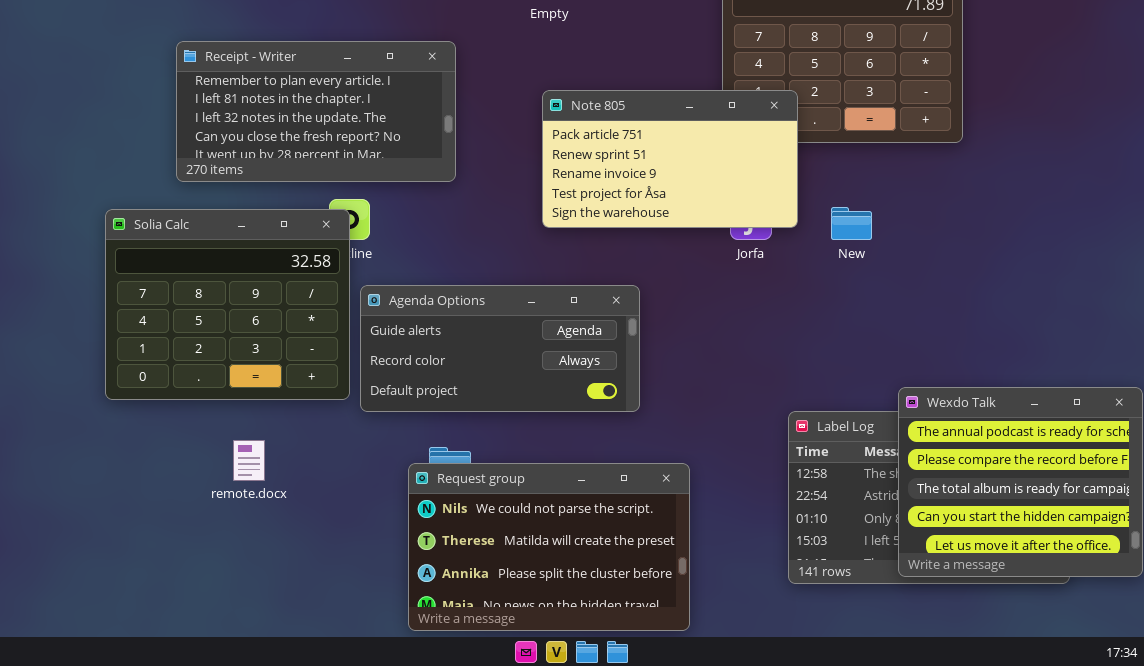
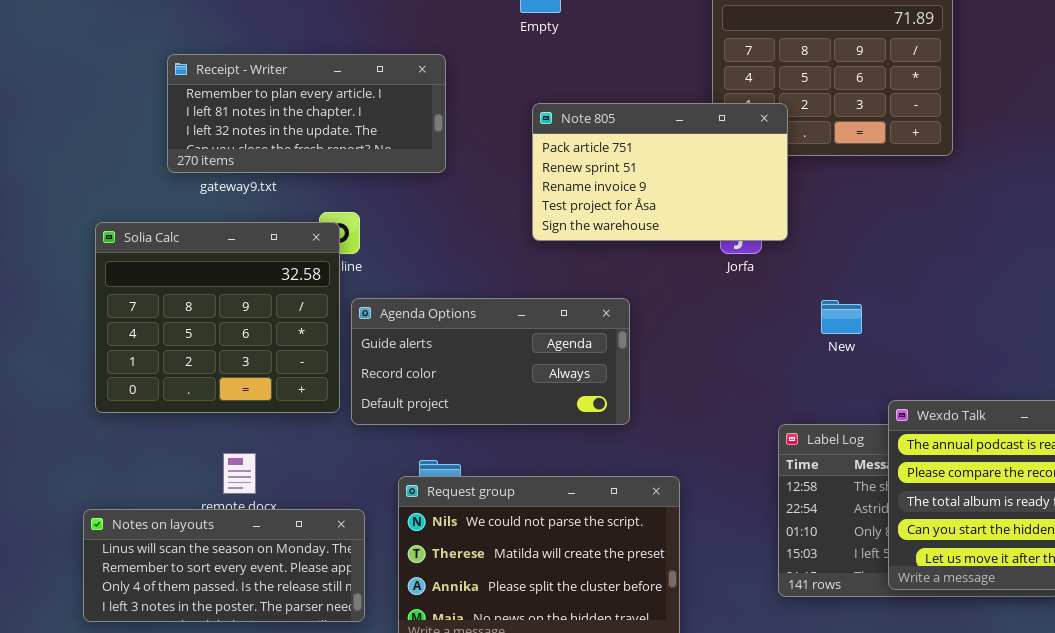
Receipt - Writer: [176,41,456,182] -> [167,54,446,173], resized
New: [831,207,872,240] -> [821,300,862,334], moved
Notes on layouts: none -> [83,509,365,622], opened

